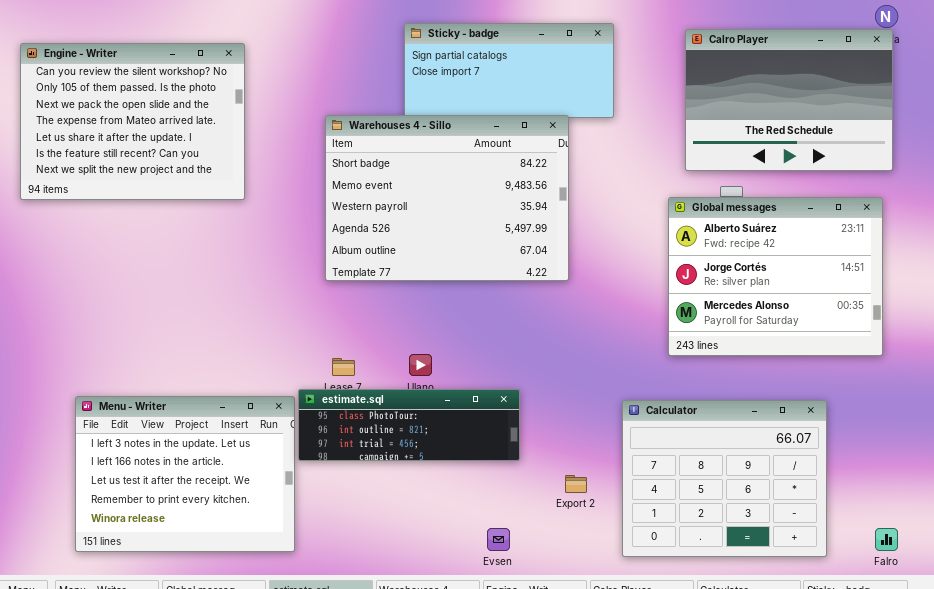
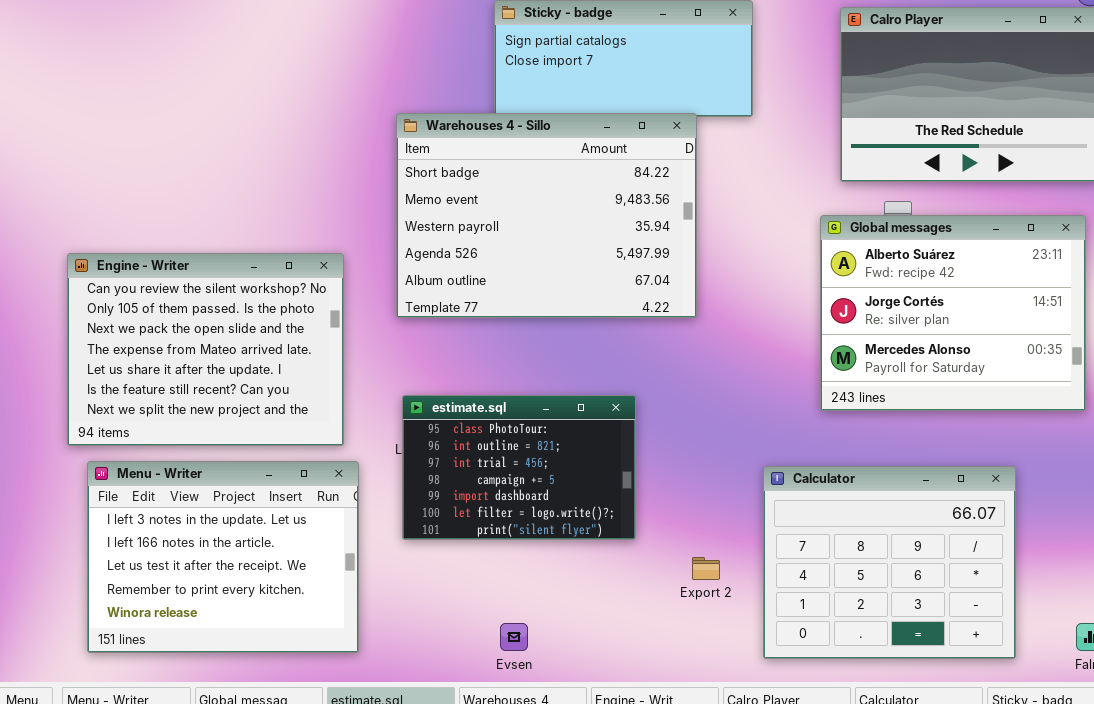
Engine - Writer: [20,43,245,200] -> [67,253,344,446], moved
estimate.sql: [298,389,520,461] -> [402,395,636,540], resized
Evsen: [487,528,510,551] -> [500,623,528,651], moved

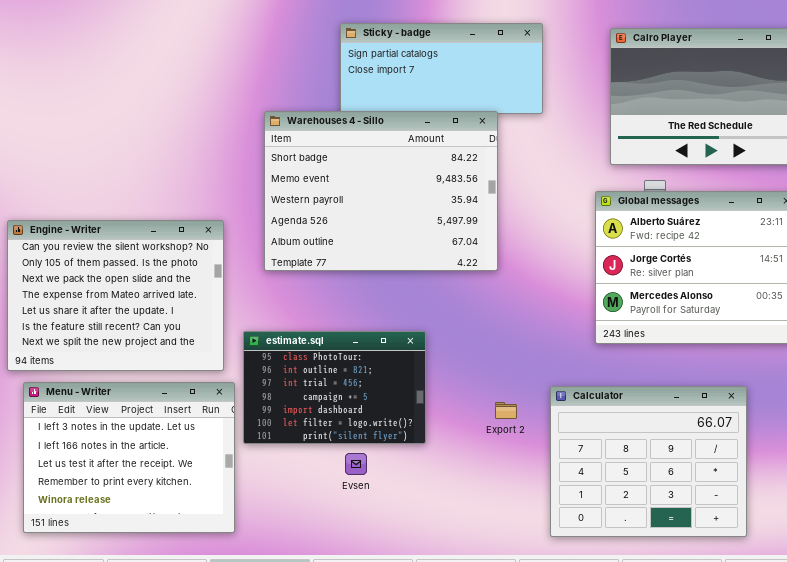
estimate.sql: [402,395,636,540] -> [243,331,426,444], moved
Export 2: [692,557,720,580] -> [495,402,517,419], moved
Evsen: [500,623,528,651] -> [345,453,367,475], moved

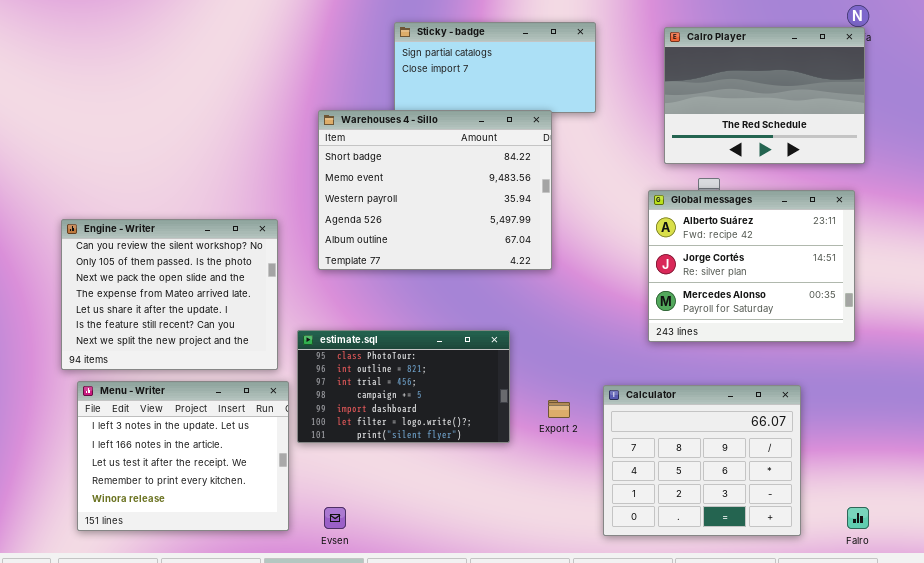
estimate.sql: [243,331,426,444] -> [297,330,510,443], resized
Evsen: [345,453,367,475] -> [324,507,346,529], moved

